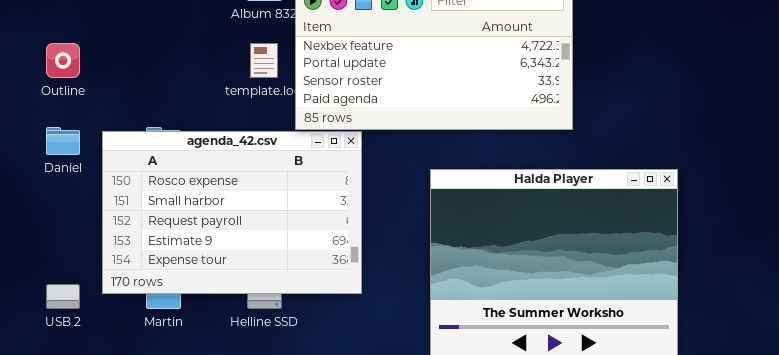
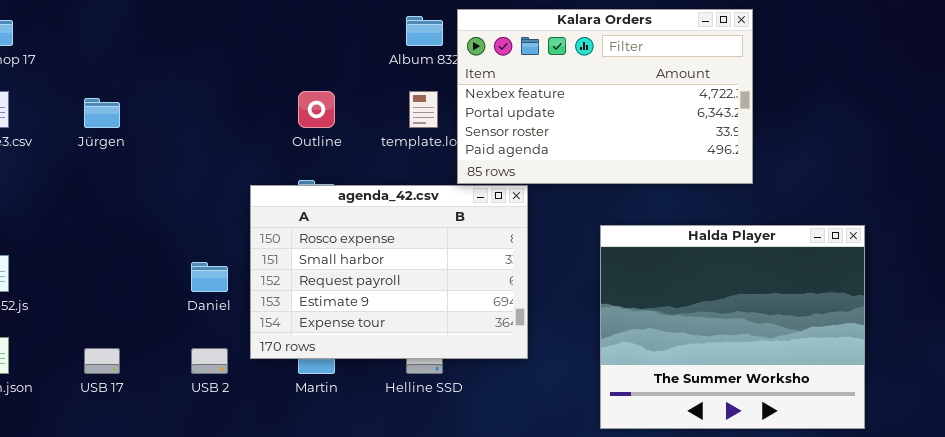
Outline: [46,43,80,78] -> [298,91,335,128], moved
Daniel: [46,127,80,155] -> [191,262,228,292], moved

